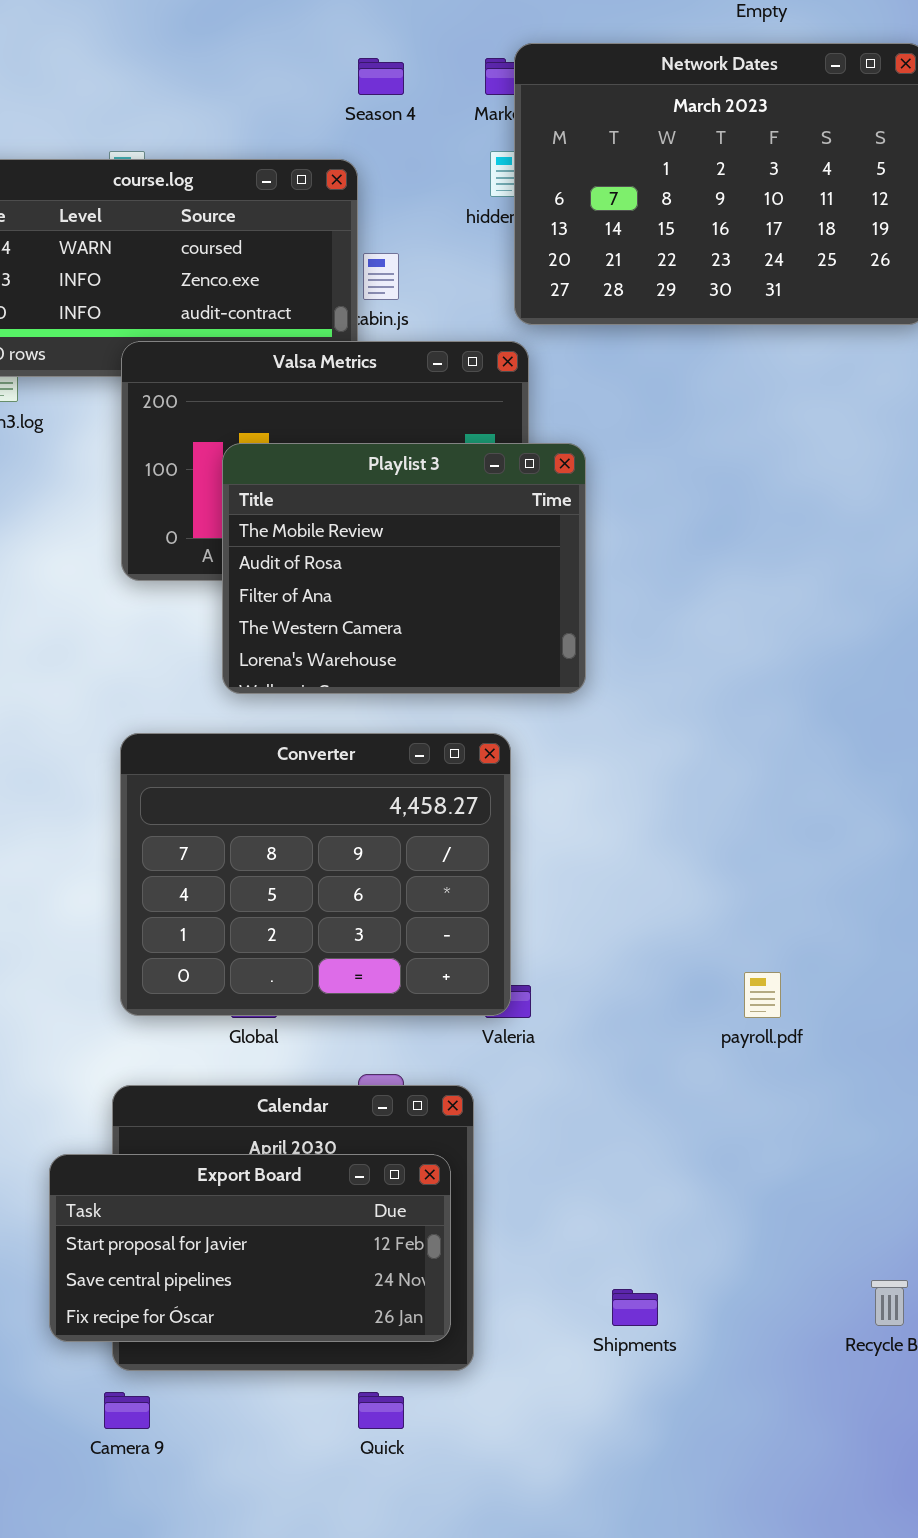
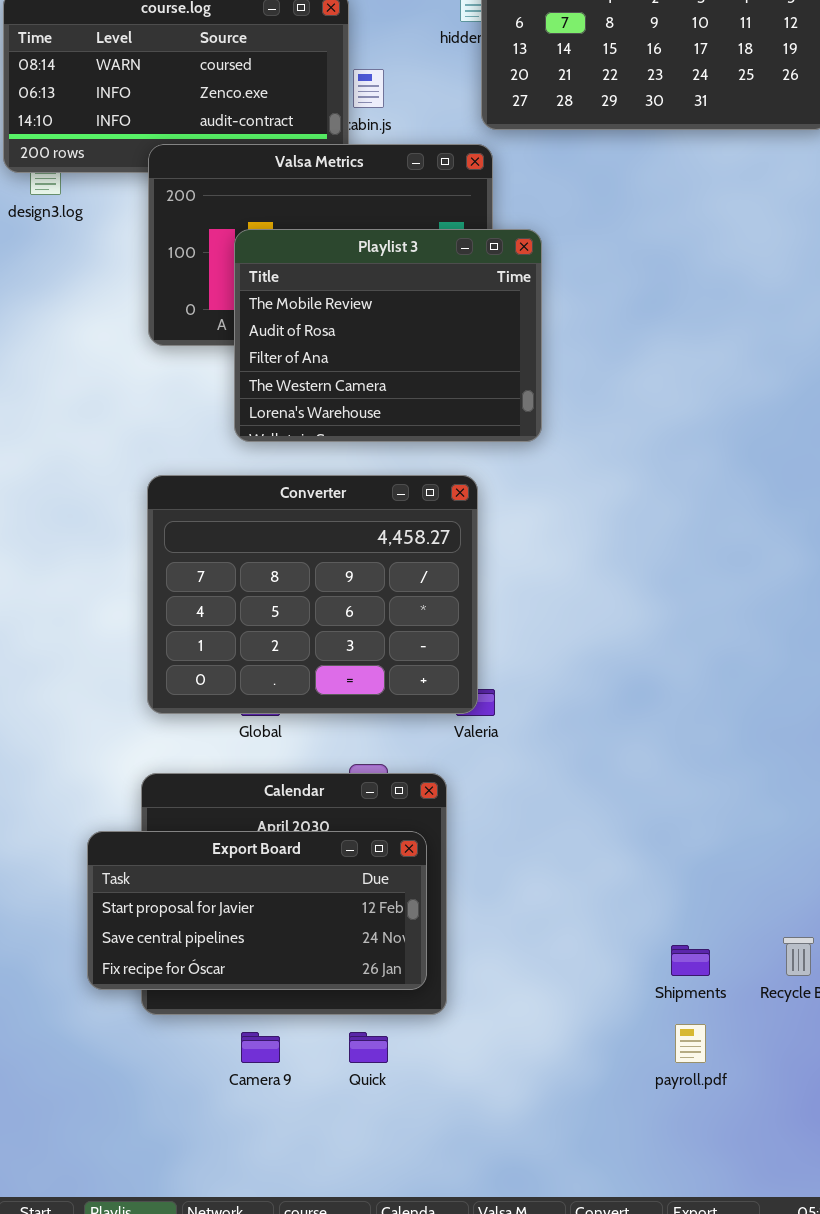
payroll.pdf: [744,972,781,1018] -> [675,1024,706,1063], moved
Shipments: [612,1289,658,1326] -> [671,945,710,976], moved
Camera 9: [104,1392,150,1429] -> [241,1032,280,1063], moved

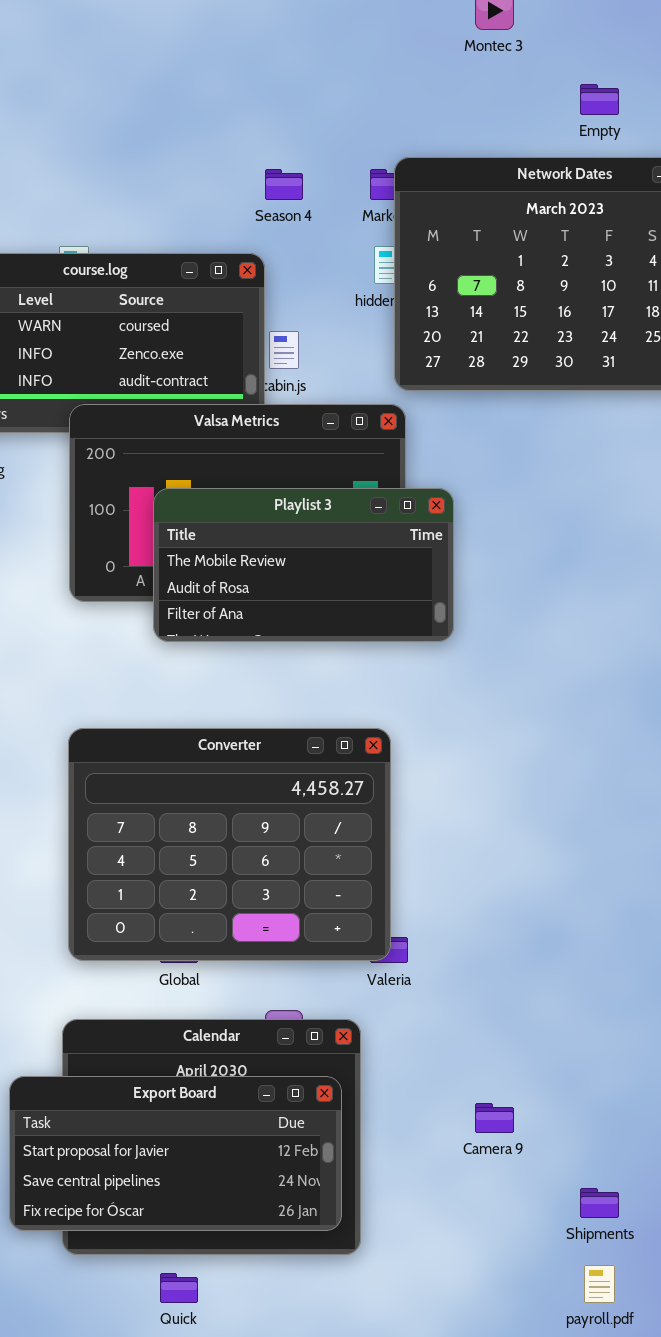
Playlist 3: [234,229,542,442] -> [153,488,454,642], resized
Camera 9: [241,1032,280,1063] -> [475,1103,514,1133], moved
Quick: [349,1032,388,1063] -> [160,1273,198,1303], moved

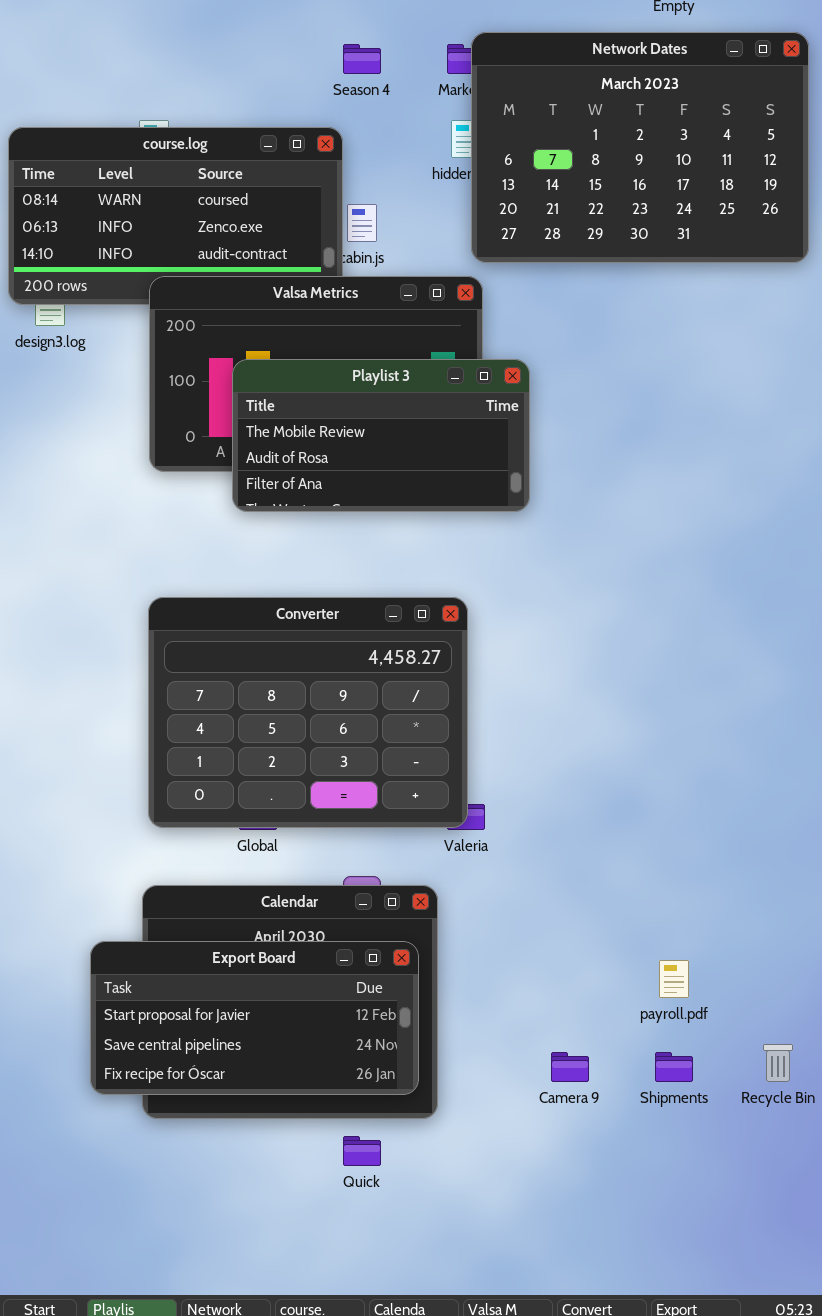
Camera 9: [475,1103,514,1133] -> [551,1052,589,1082], moved
payroll.pdf: [584,1265,615,1303] -> [659,960,689,998], moved
Quick: [160,1273,198,1303] -> [343,1136,381,1166], moved

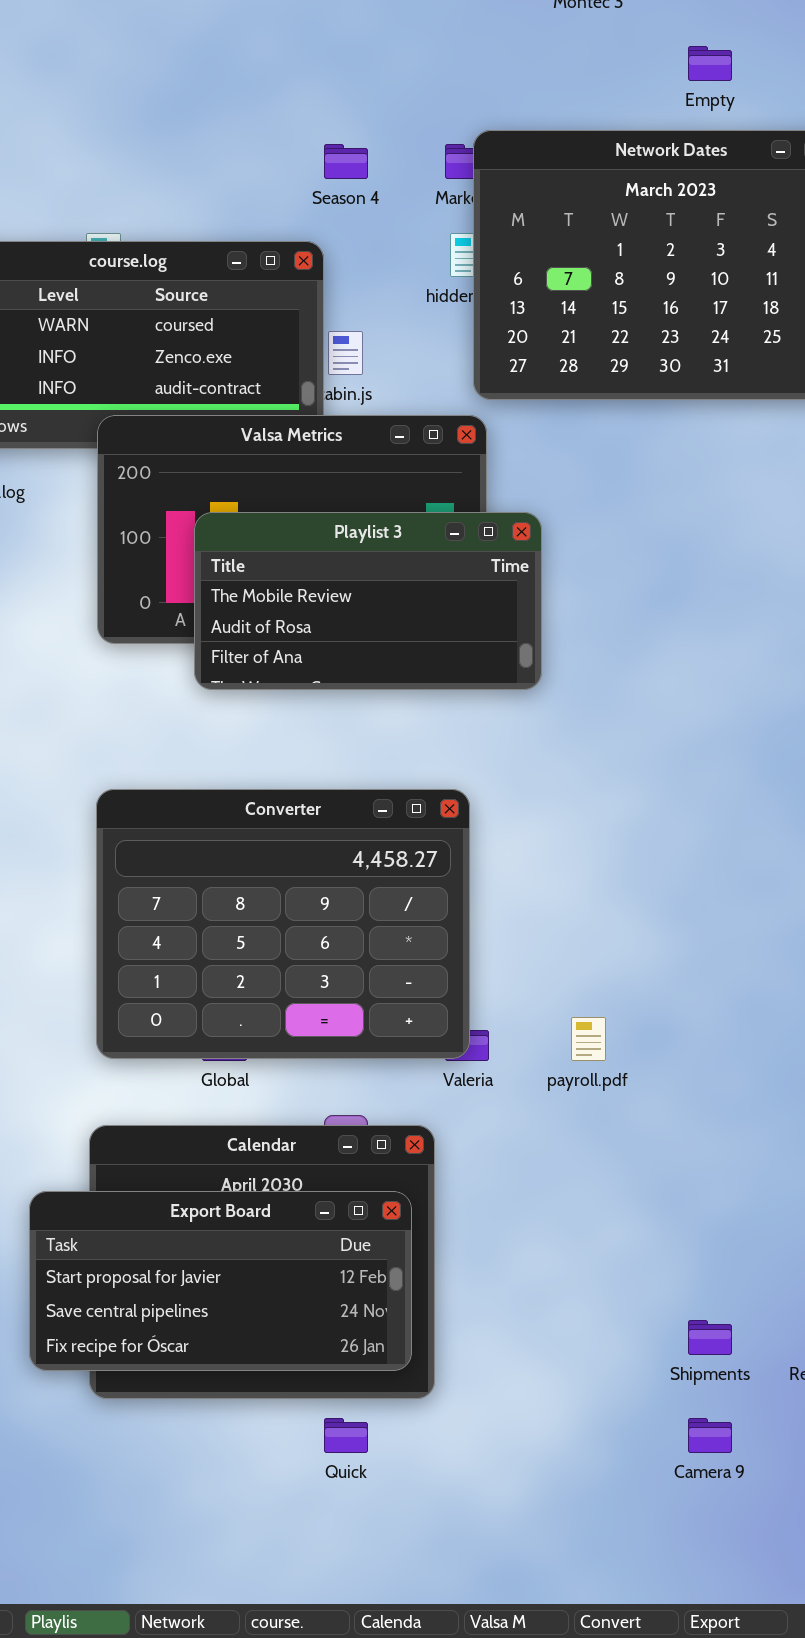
payroll.pdf: [659,960,689,998] -> [571,1017,606,1061], moved
Camera 9: [551,1052,589,1082] -> [688,1418,732,1453], moved

